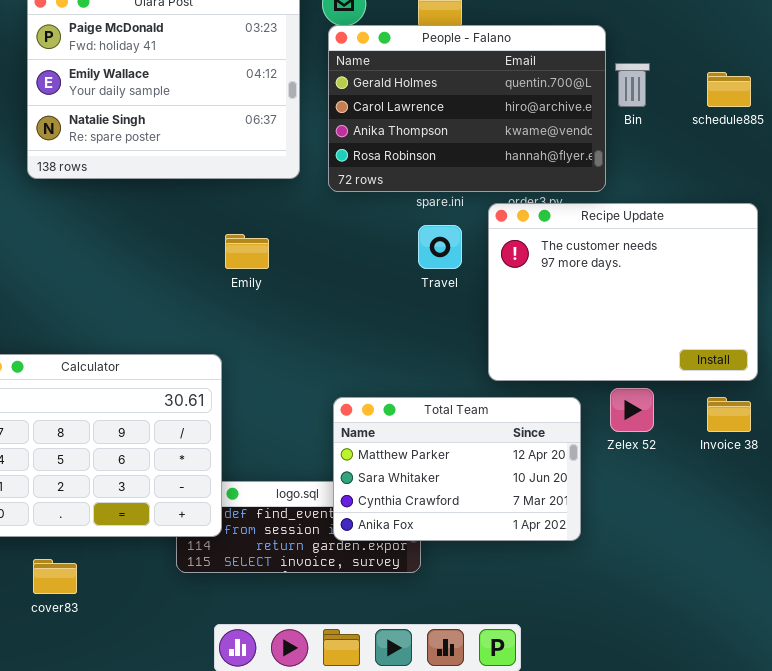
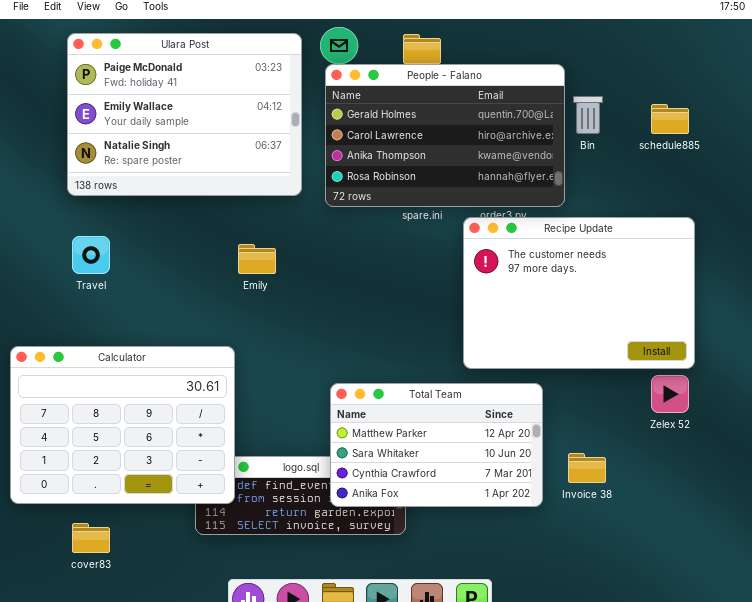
Travel: [418,225,462,269] -> [72,236,110,274], moved
Zelex 52: [610,388,654,432] -> [651,375,689,413], moved
Invoice 38: [707,397,751,432] -> [568,453,606,483], moved

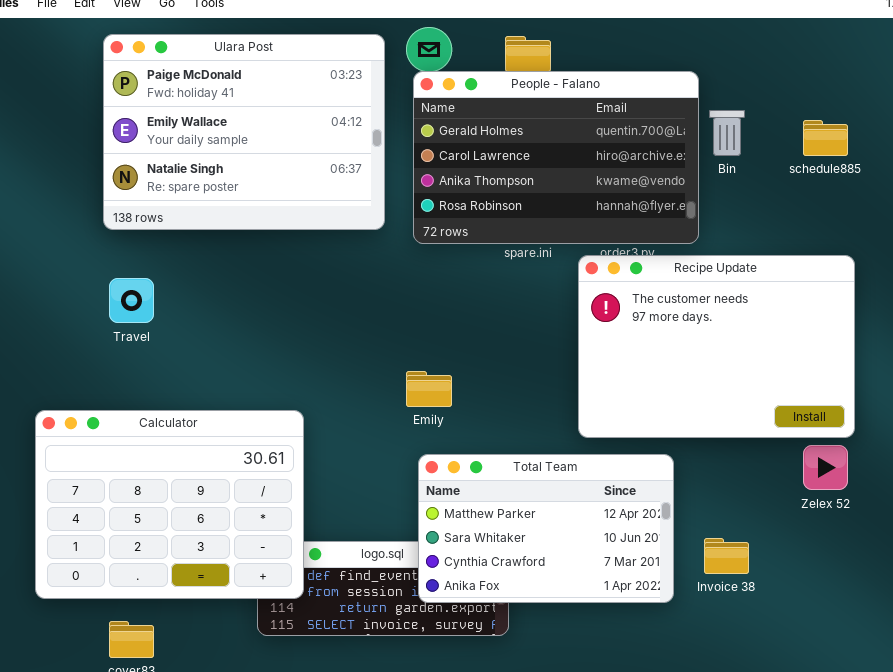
Emily: [238,244,276,274] -> [406,371,452,407], moved

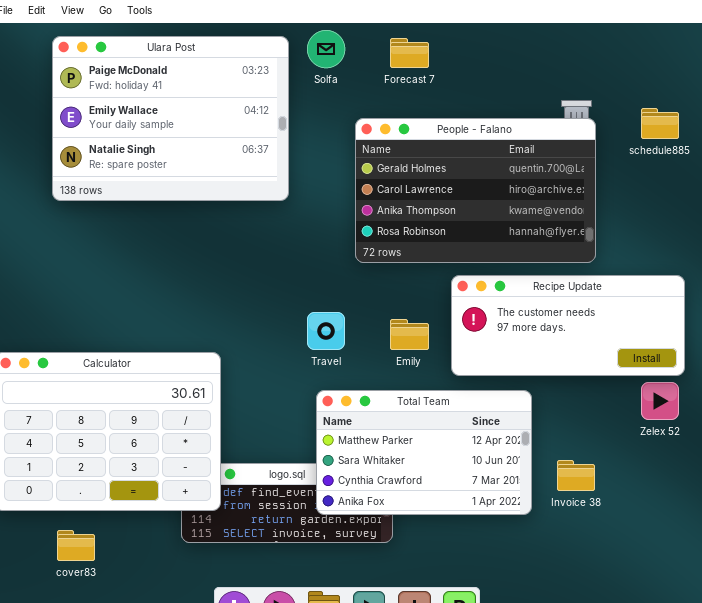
People - Falano: [413,71,699,244] -> [355,118,596,263], moved
Recipe Update: [578,255,855,438] -> [451,275,685,376], resized
Travel: [109,278,154,323] -> [307,312,345,350], moved
Emily: [406,371,452,407] -> [390,319,429,350], moved

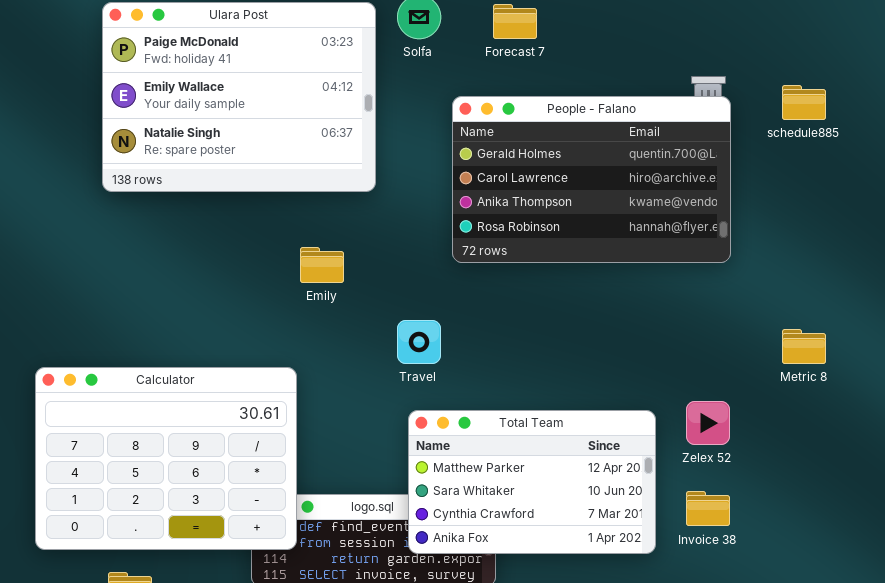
Recipe Update: [451,275,685,376] -> none, closed
Emily: [390,319,429,350] -> [300,247,344,283], moved
Zelex 52: [641,382,679,420] -> [686,401,730,445], moved

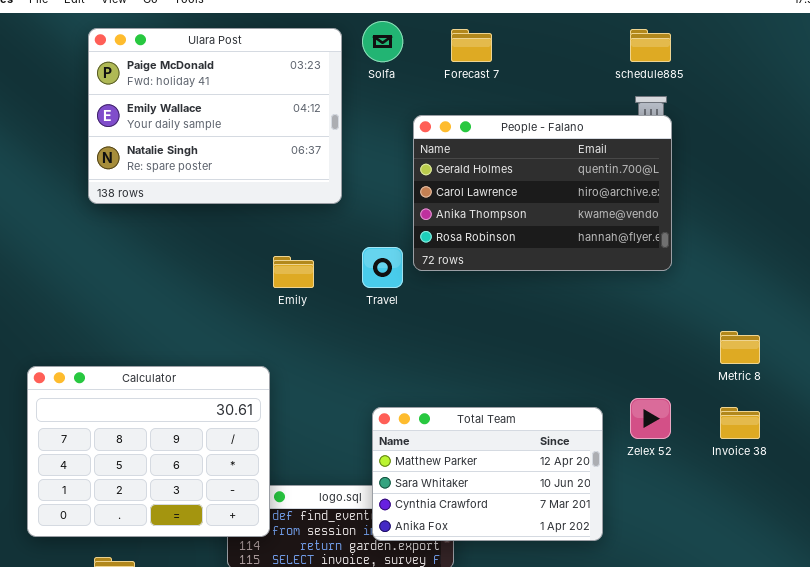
schedule885: [782,85,826,120] -> [630,29,671,62], moved
Travel: [397,320,441,364] -> [362,247,403,288], moved
Invoice 38: [686,491,730,526] -> [720,407,760,439], moved

